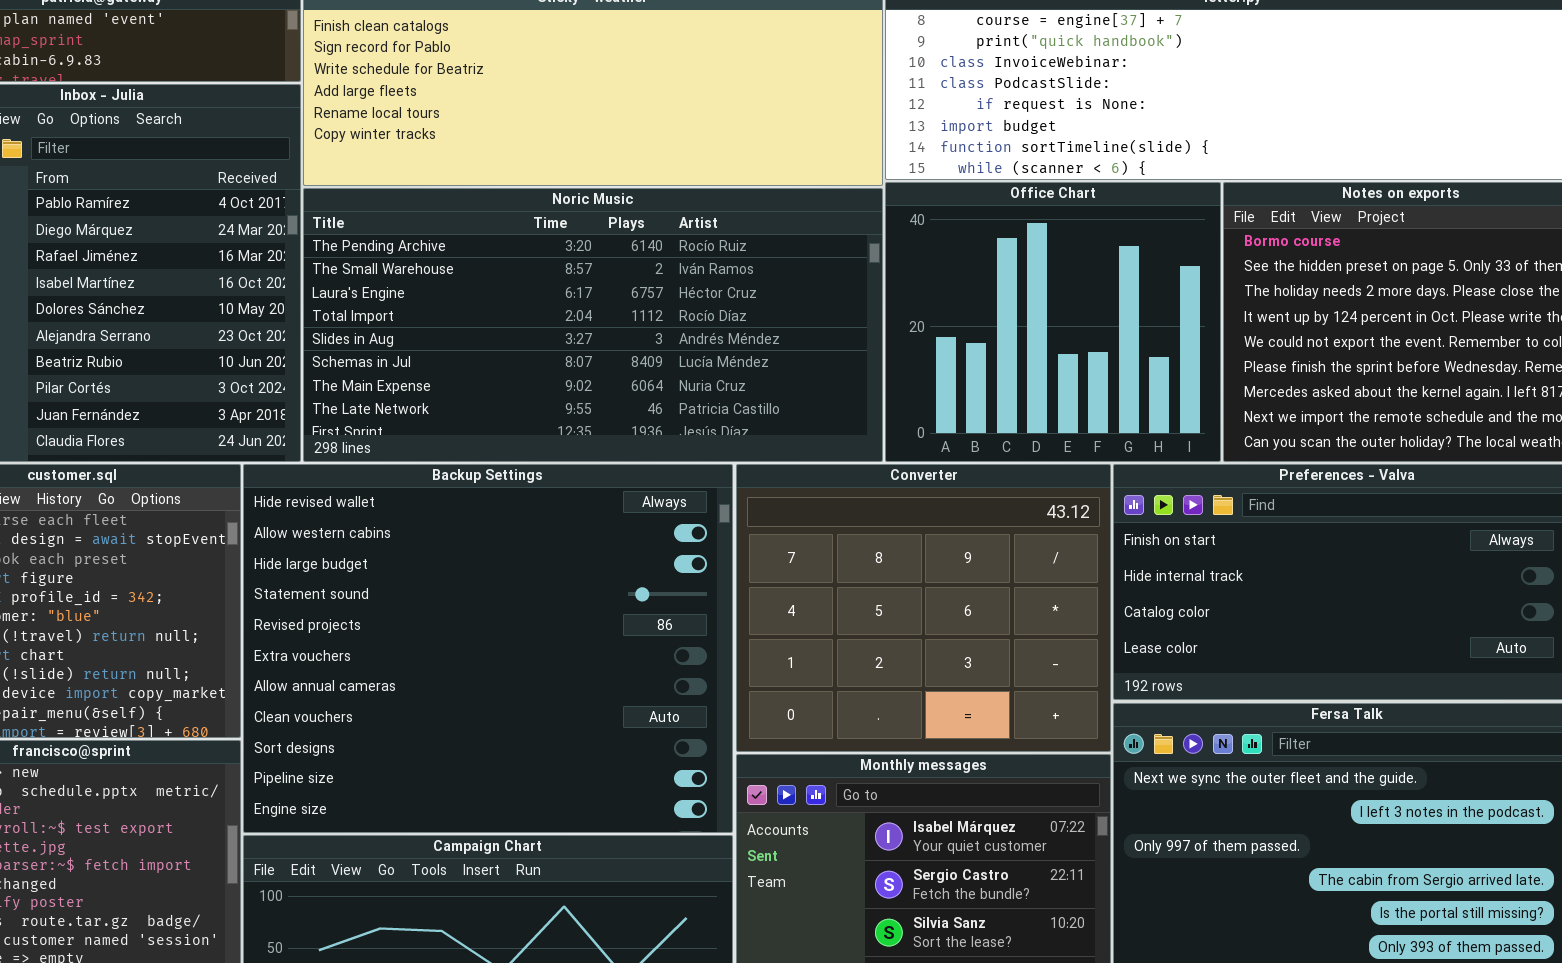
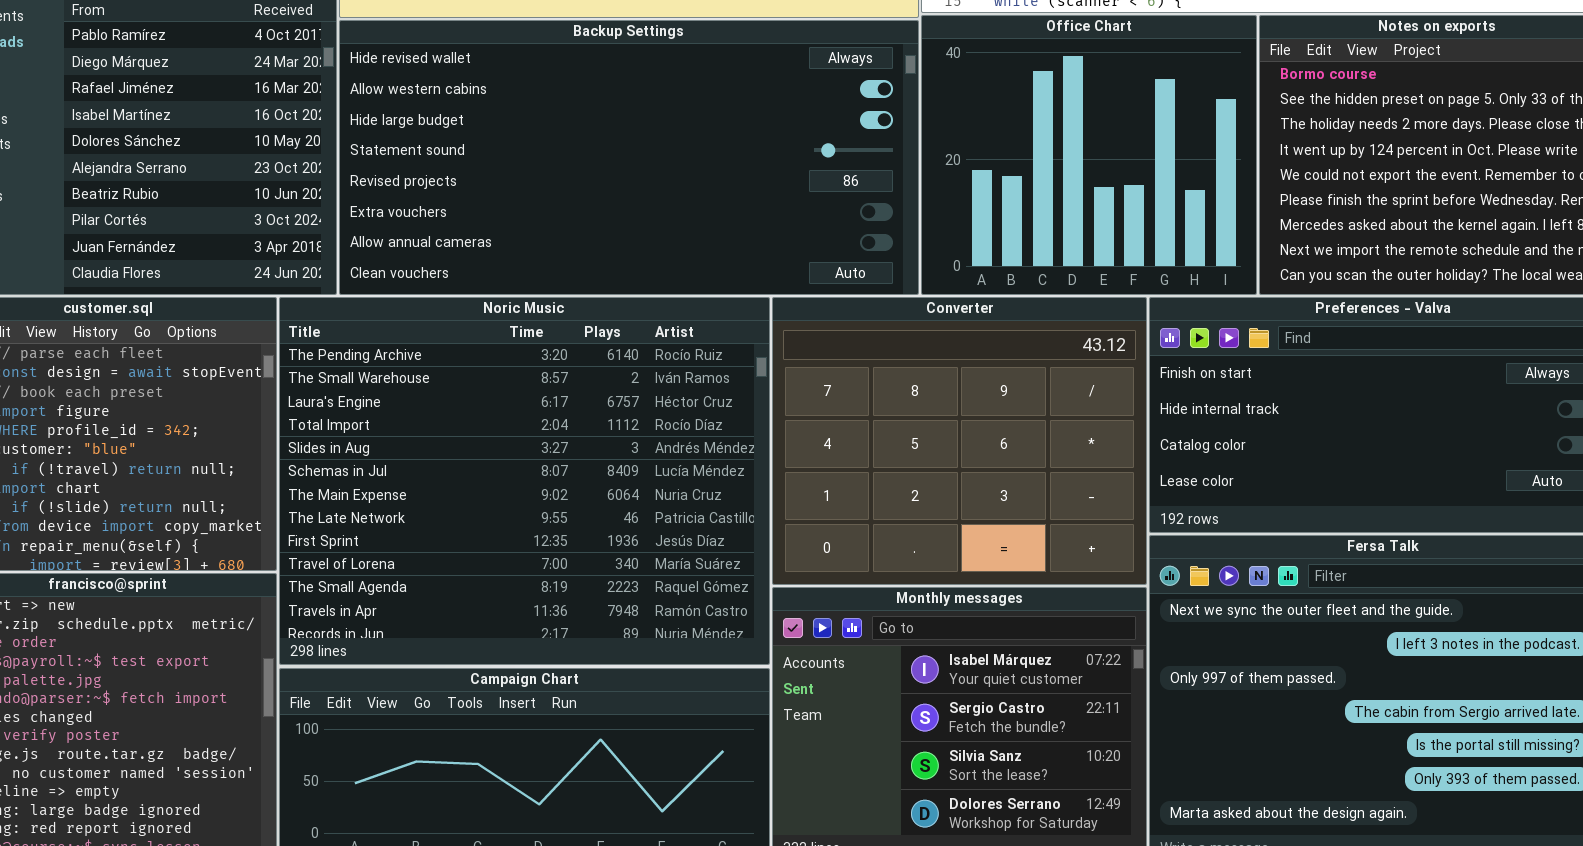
Noric Music: [303,188,883,462] -> [279,297,770,665], moved, resized
Backup Settings: [243,464,733,833] -> [339,20,919,295], moved, resized

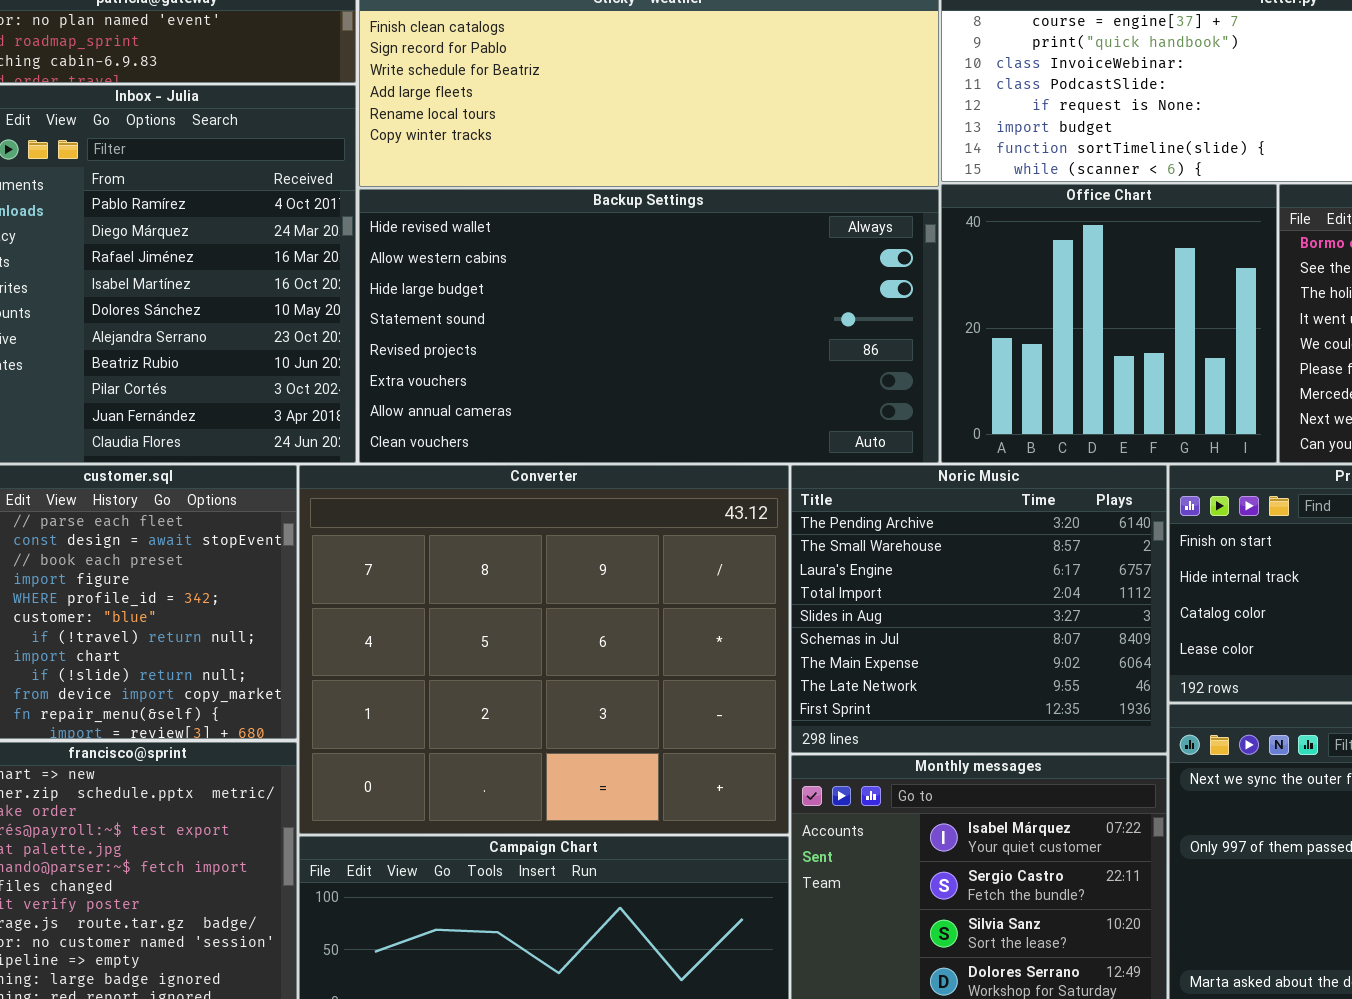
Noric Music: [279,297,770,665] -> [791,465,1167,753], moved, resized
Converter: [772,297,1147,585] -> [299,465,789,834], moved, resized

